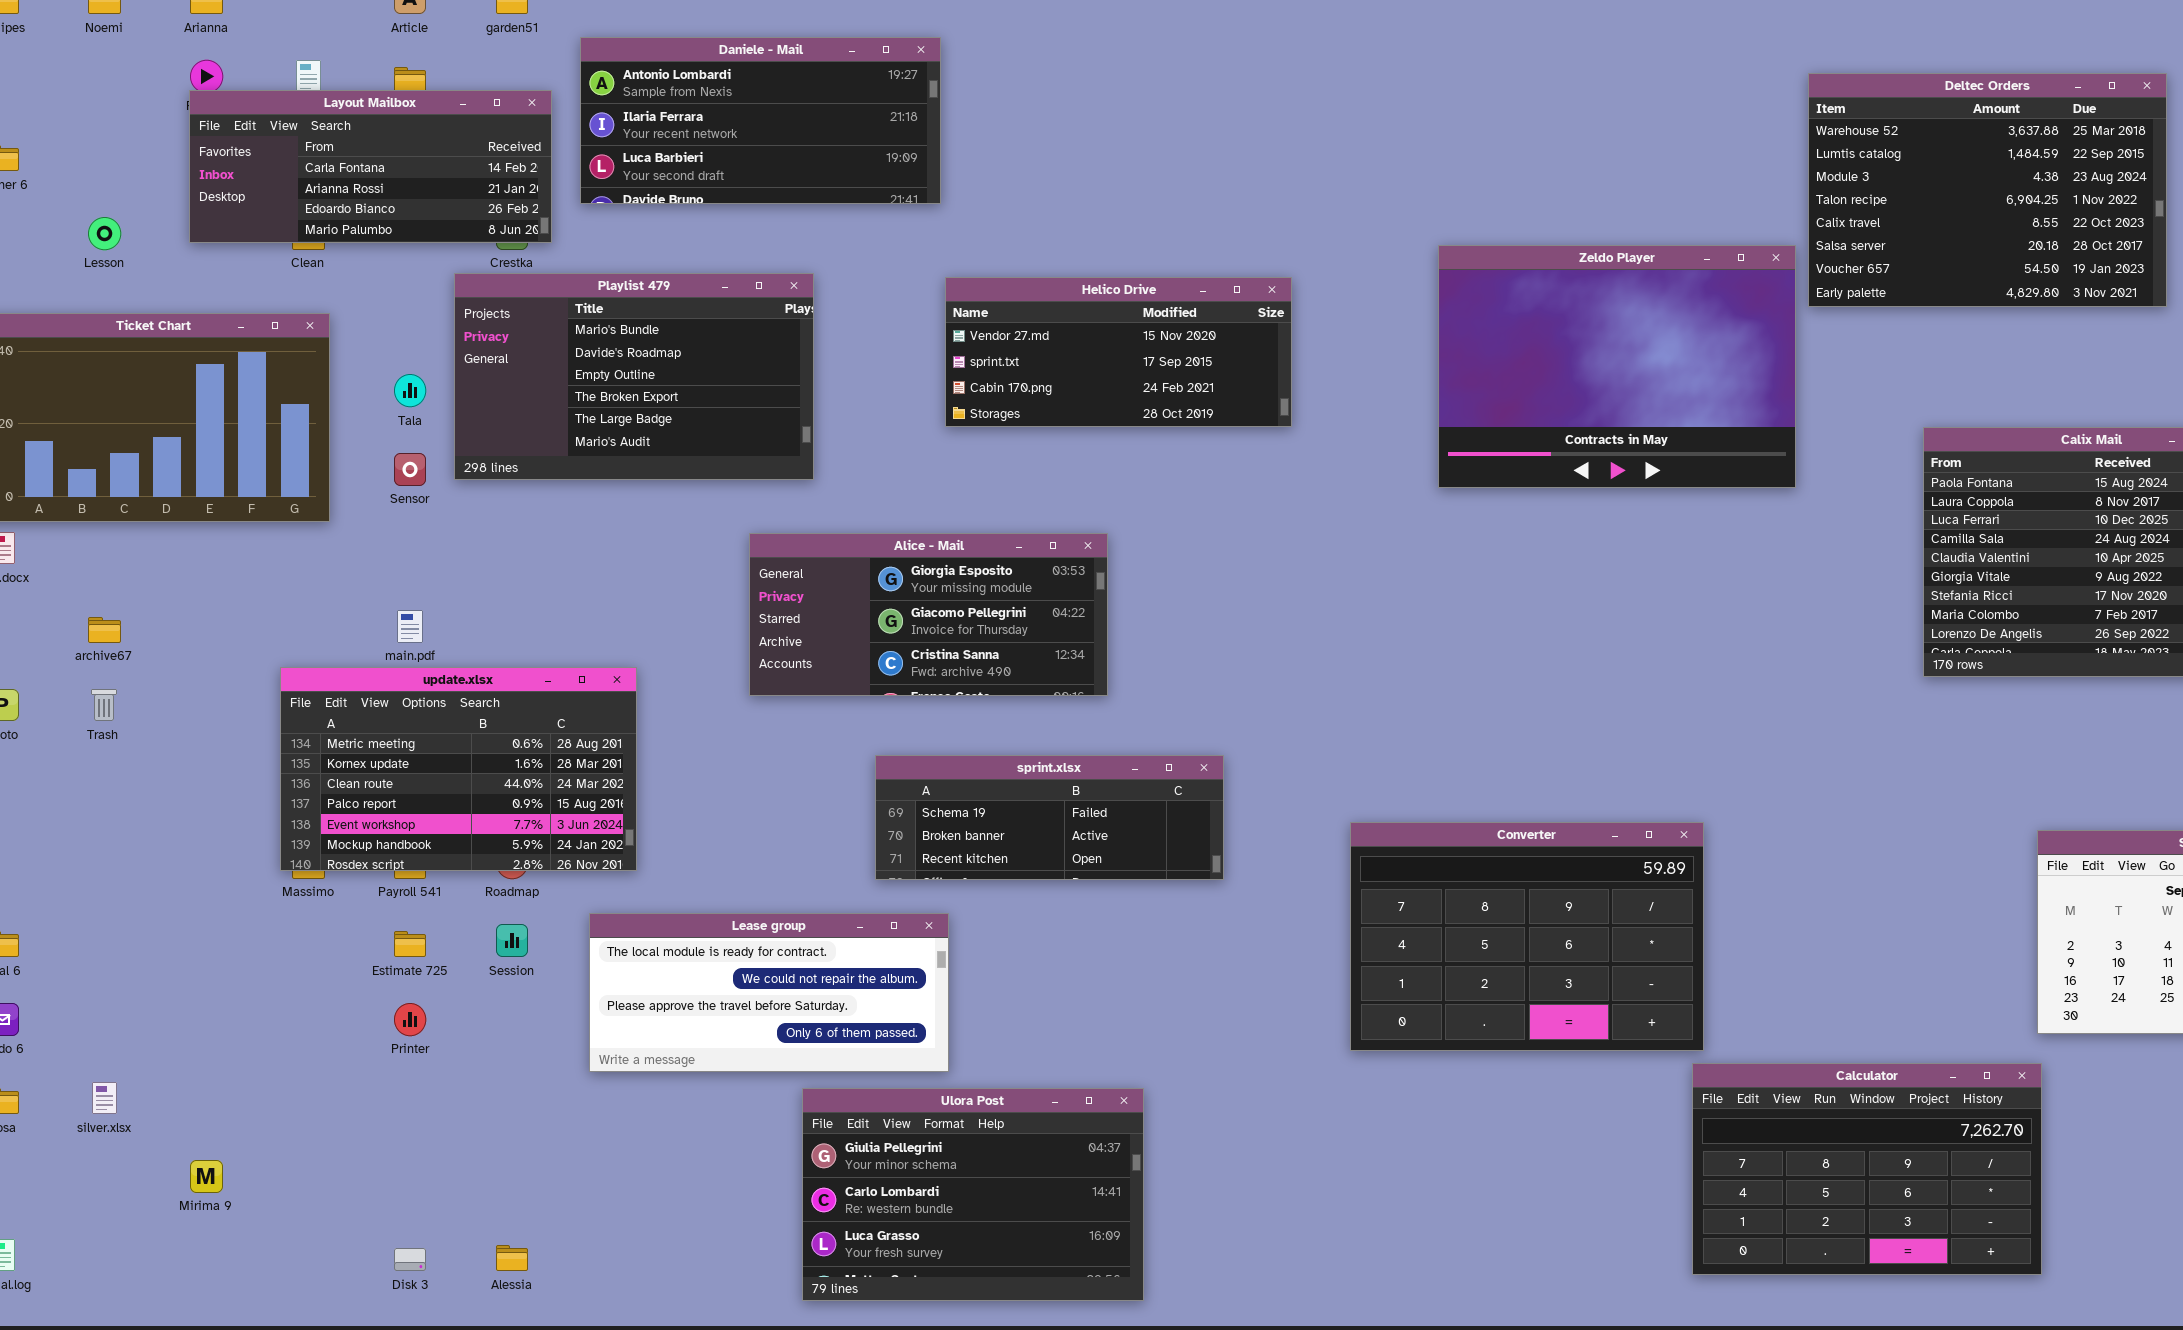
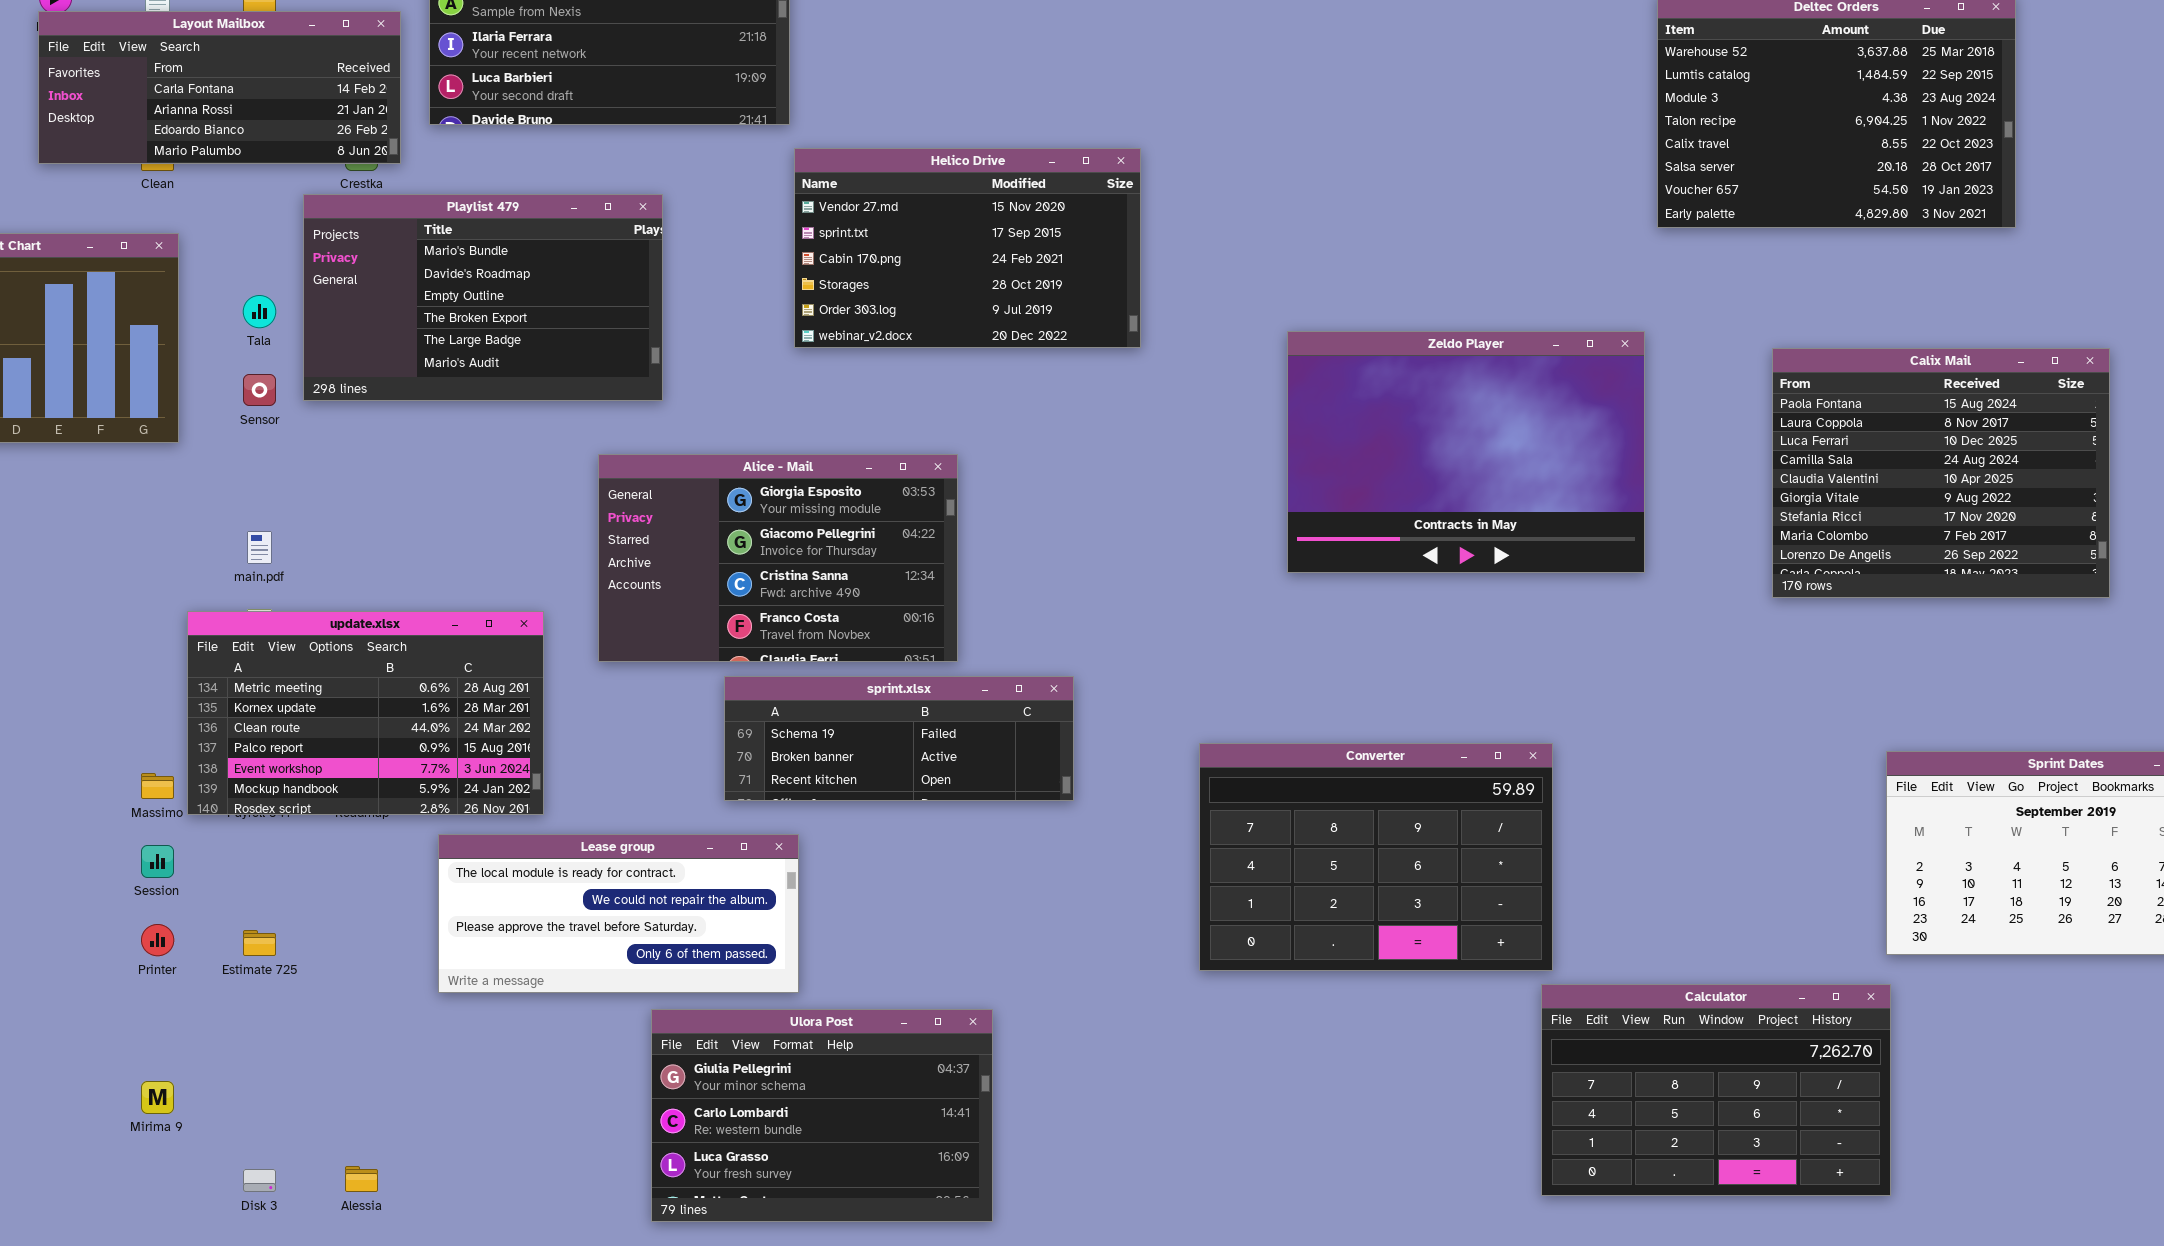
Zeldo Player: [1438,245,1796,488] -> [1287,331,1645,573], moved
Helico Drive: [945,277,1292,427] -> [794,148,1141,348], resized
Alice - Mail: [749,533,1108,696] -> [598,454,958,662], resized
update.xlsx: [280,667,637,871] -> [187,611,544,815], moved
Session: [496,924,528,957] -> [141,845,174,878], moved
Estimate 725: [394,931,426,957] -> [243,930,276,956], moved
Printer: [394,1003,426,1036] -> [141,924,174,956], moved
Mirima 9: [190,1160,223,1193] -> [141,1081,174,1114], moved

